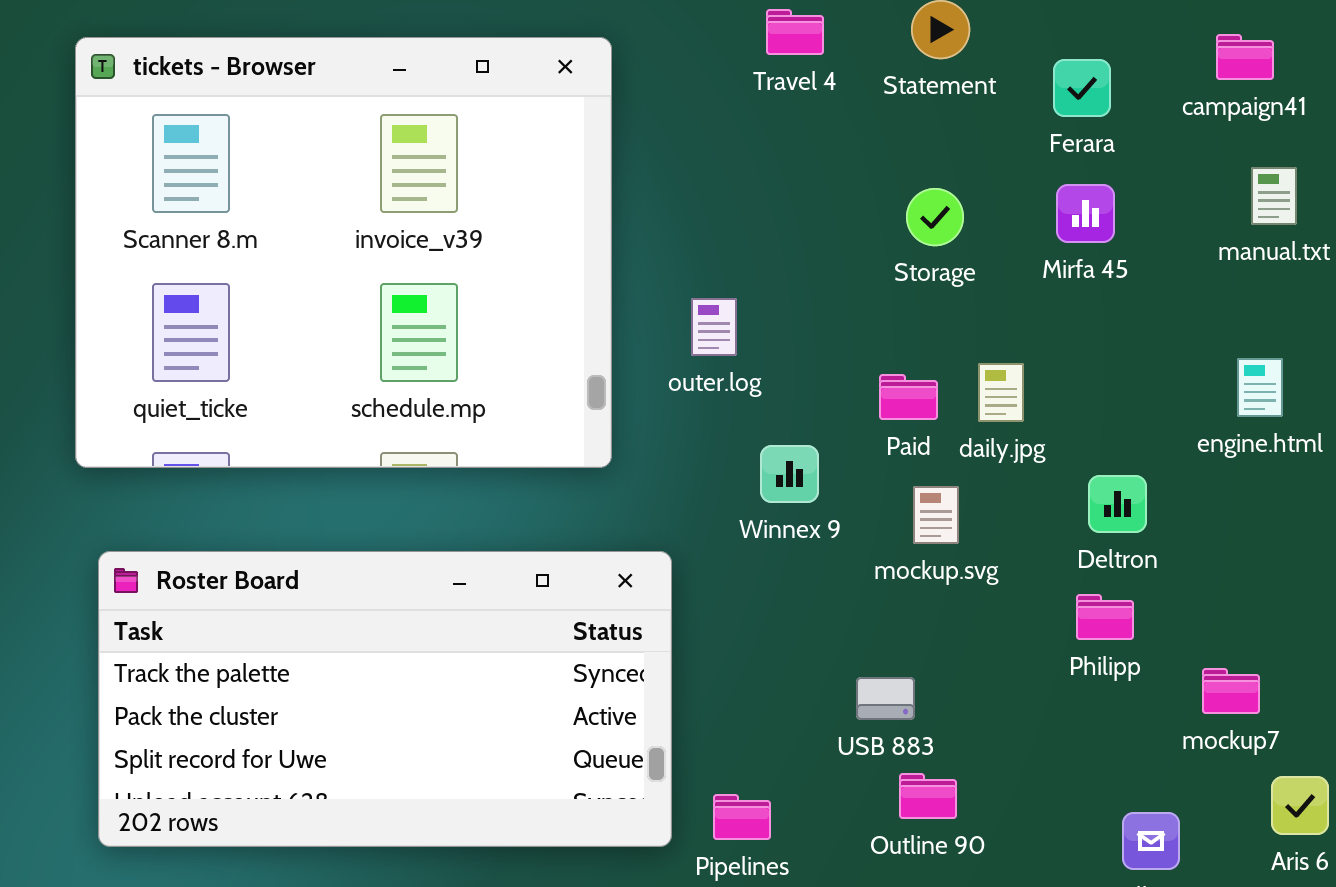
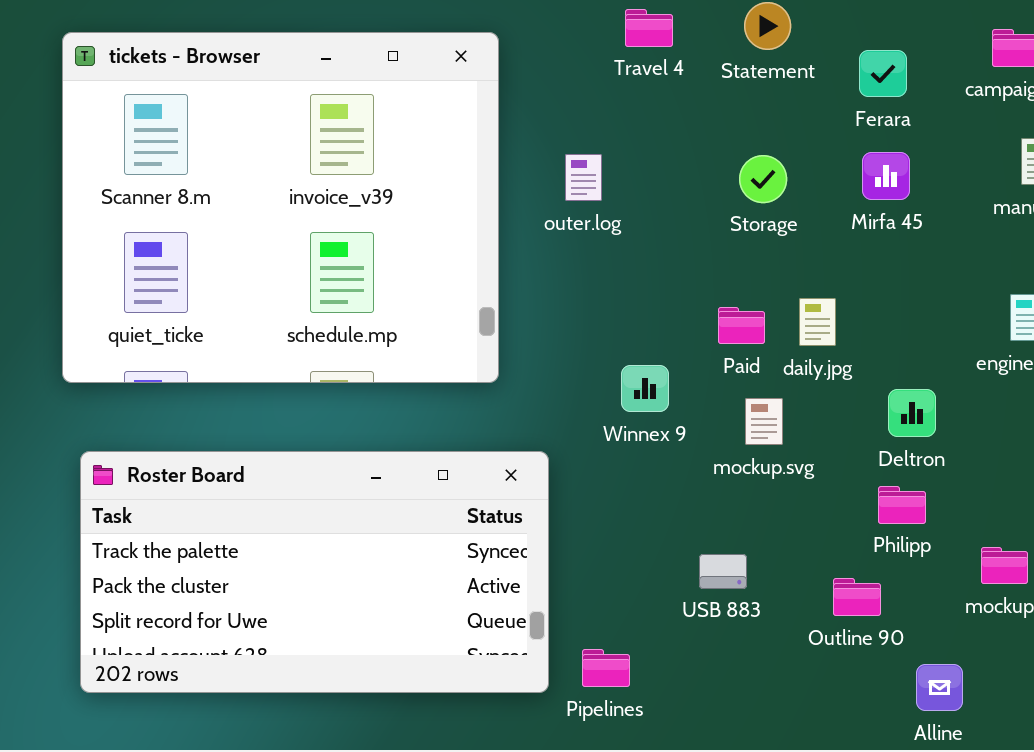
outer.log: [691,298,737,356] -> [565,154,602,201], moved
Outline 90: [899,773,957,819] -> [833,578,881,616], moved

